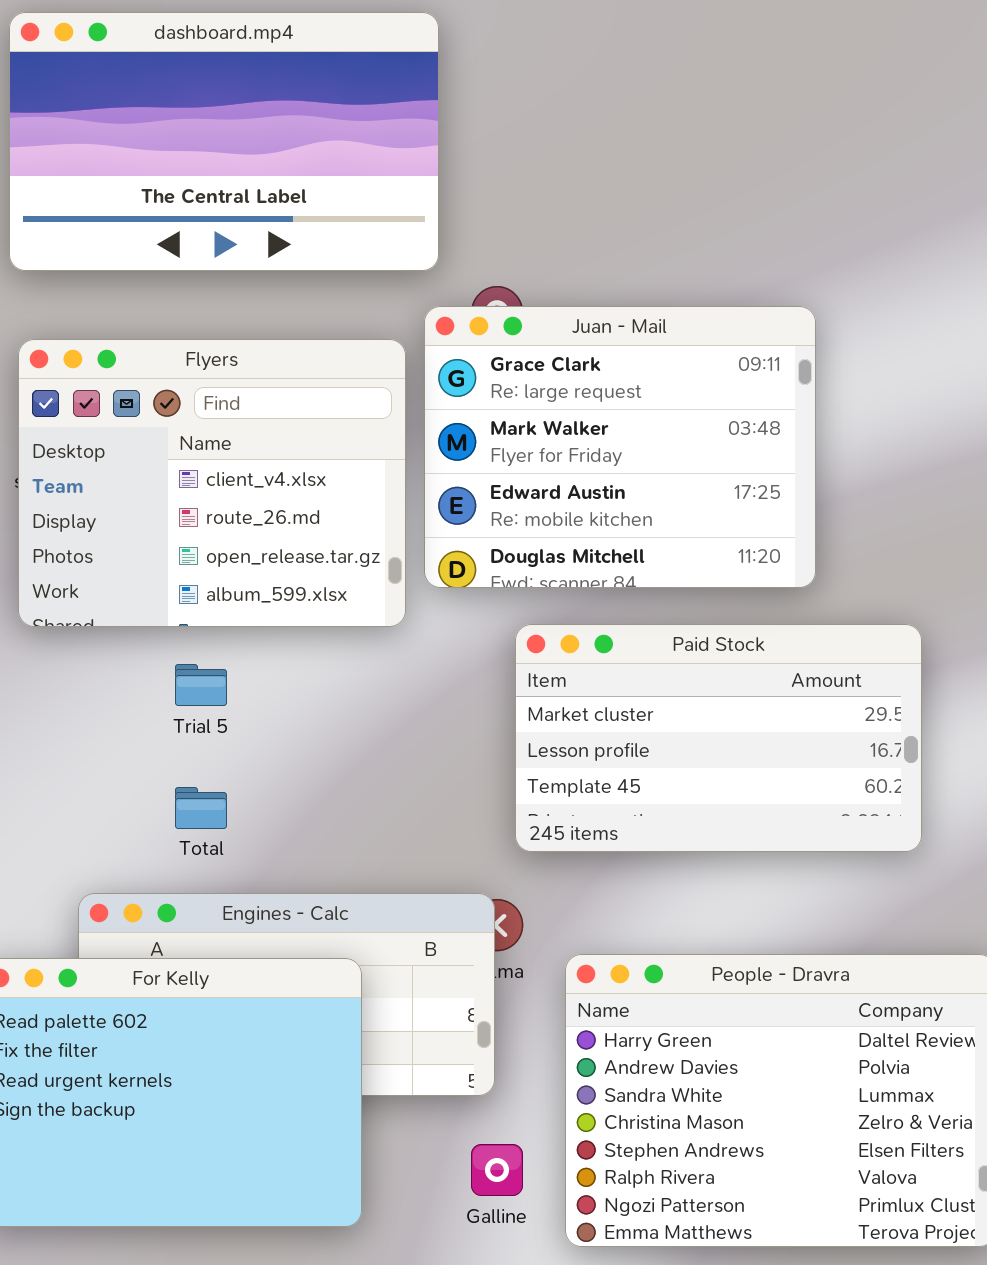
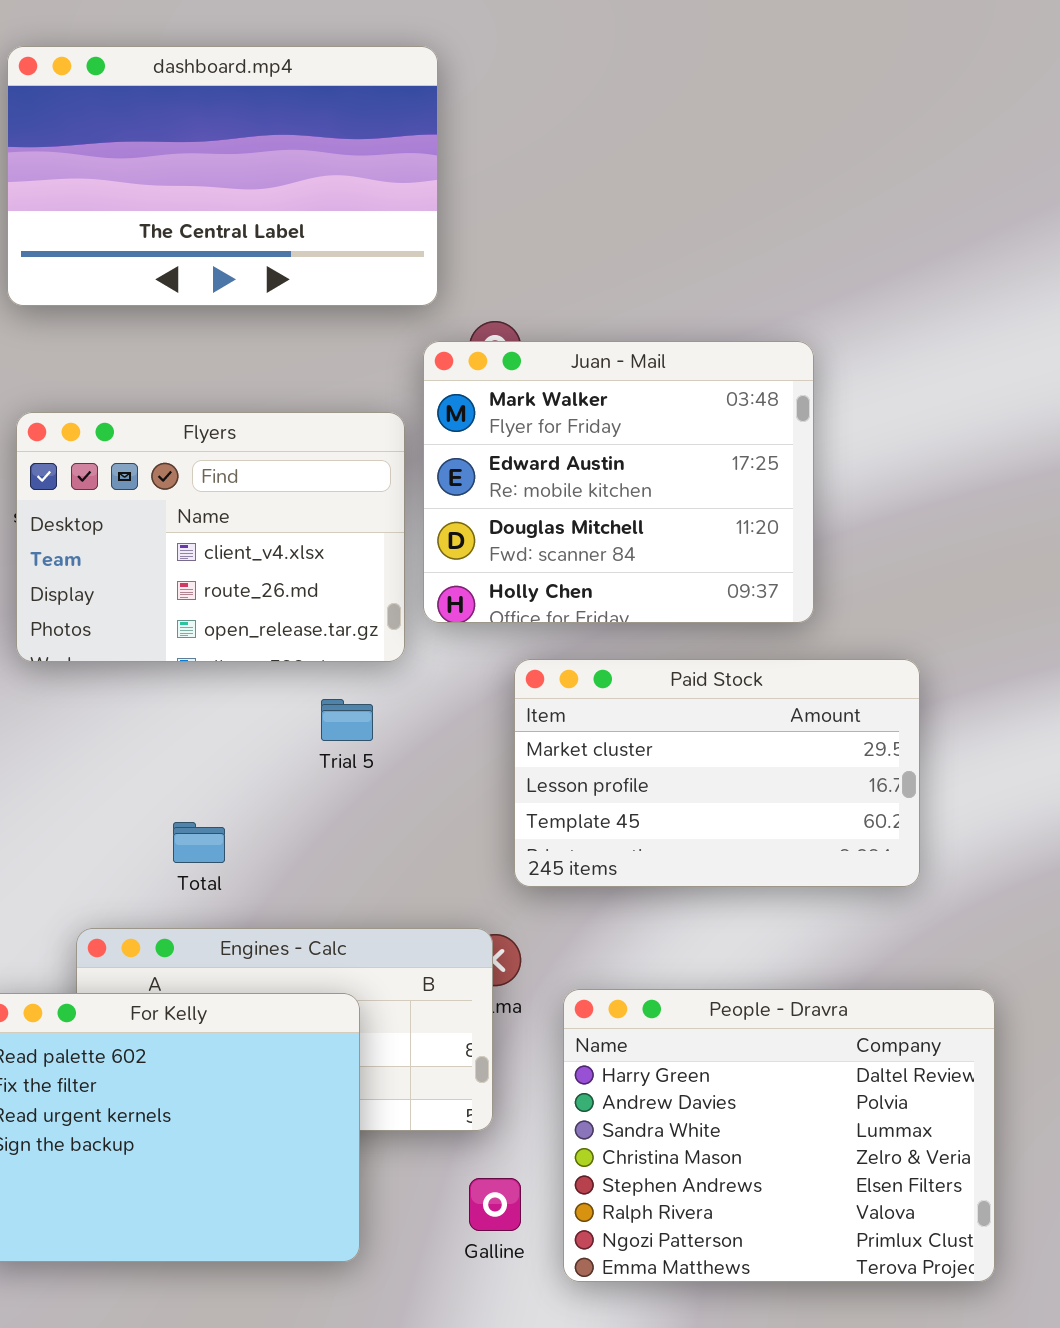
Juan - Mail: [424,306,816,588] -> [423,341,814,623], scrolled down 1 row
Flyers: [18,339,406,627] -> [16,412,405,662], resized
Trial 5: [175,664,227,706] -> [321,699,373,741], moved

